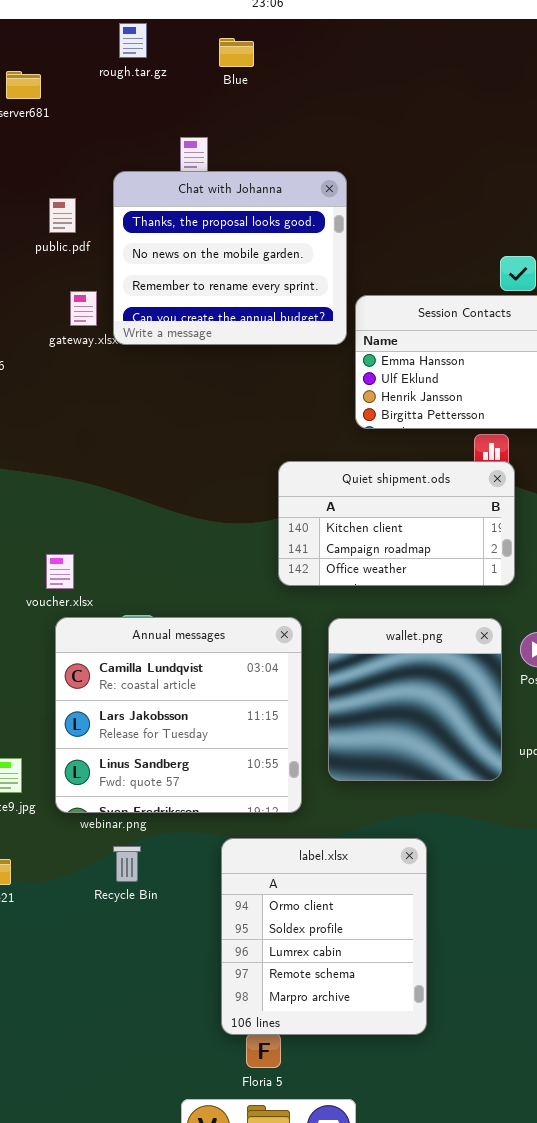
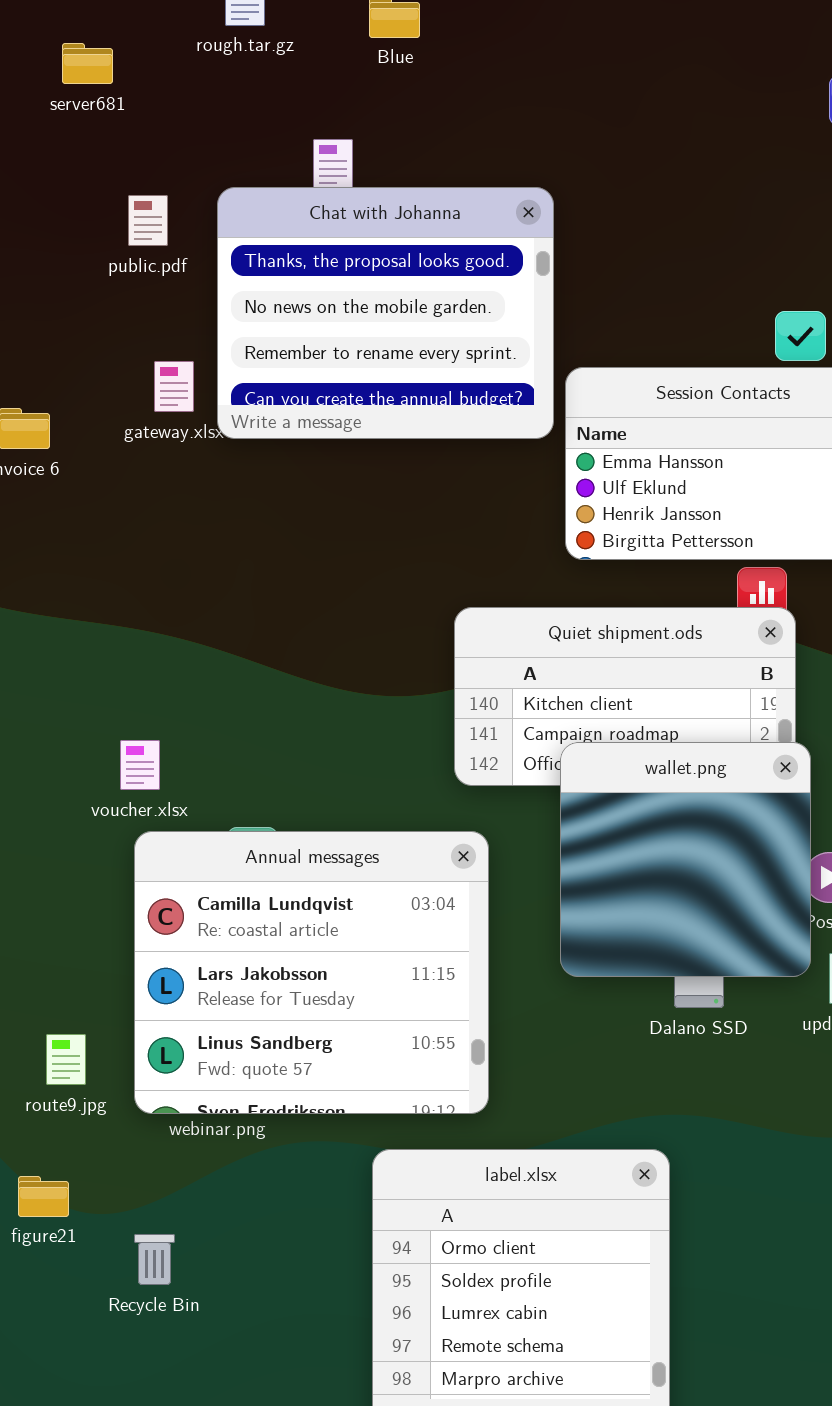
public.pdf: [49,198,76,233] -> [128,195,168,246], moved
wallet.png: [328,618,502,781] -> [560,742,811,977], moved
Recycle Bin: [113,846,141,882] -> [134,1234,175,1285], moved

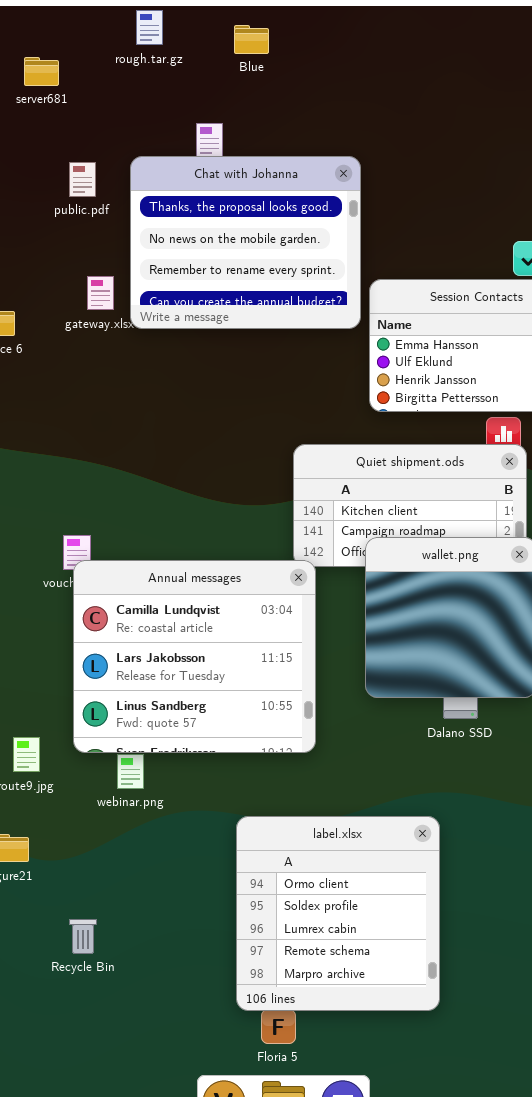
Annual messages: [134,831,489,1114] -> [73,560,316,753], moved
Recycle Bin: [134,1234,175,1285] -> [69,919,97,954], moved

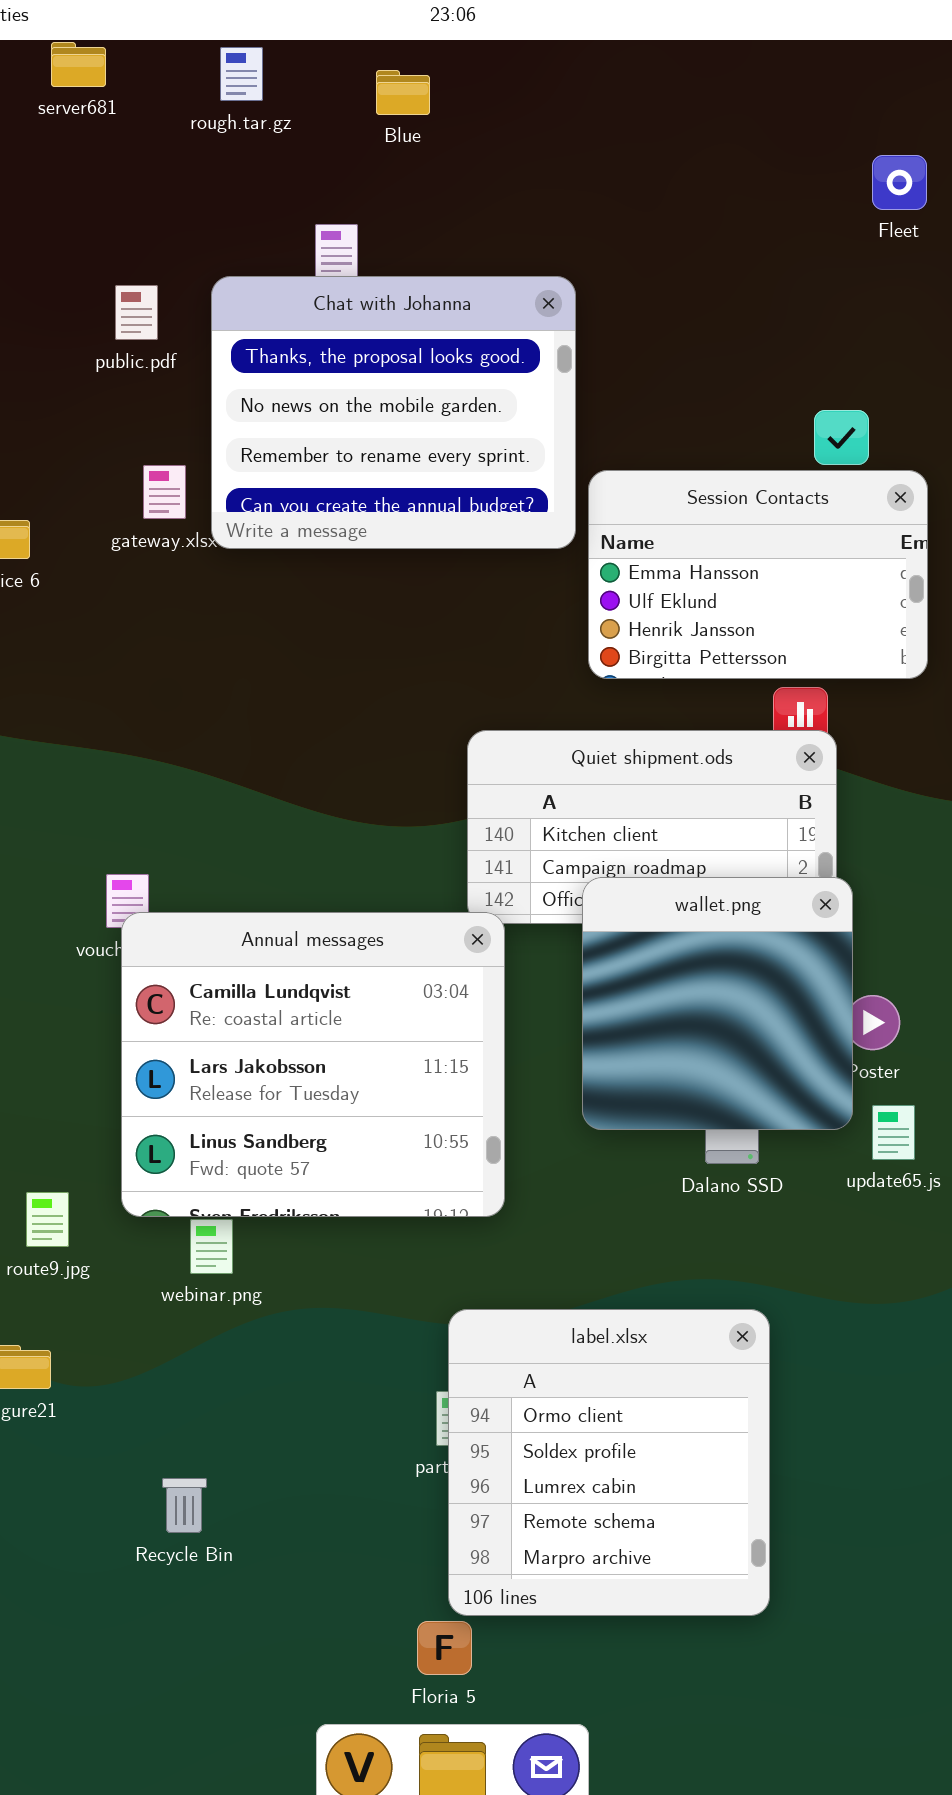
server681: [24,57,59,86] -> [51,42,106,87], moved
label.xlsx: [236,816,440,1011] -> [448,1309,770,1616], moved
Recycle Bin: [69,919,97,954] -> [162,1478,207,1533], moved

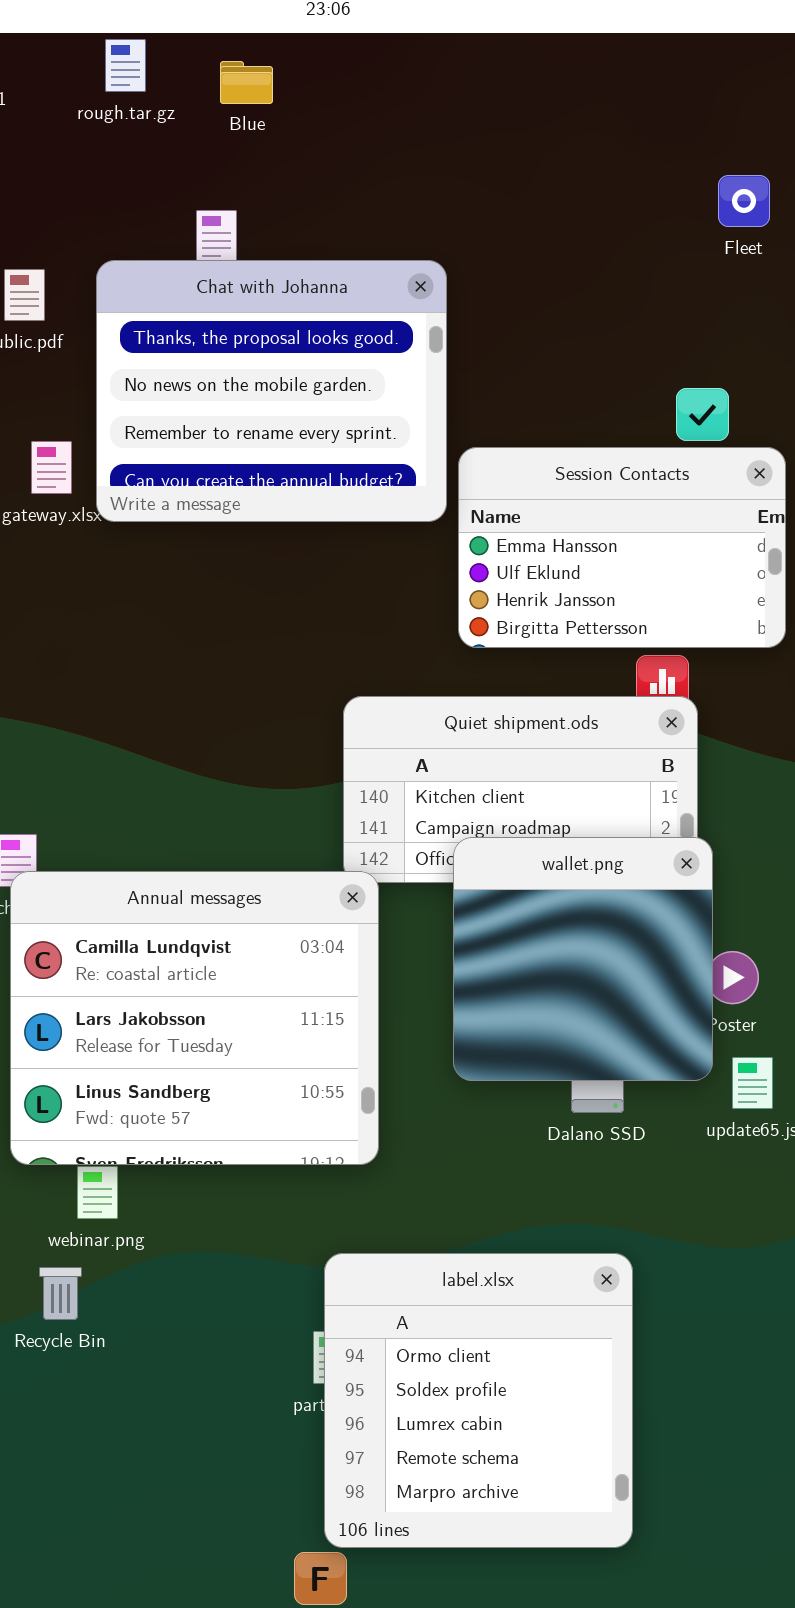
Blue: [376,70,430,115] -> [220,61,273,104], moved
Fleet: [872,155,927,210] -> [718,175,770,227], moved
Recycle Bin: [162,1478,207,1533] -> [39,1267,82,1320], moved

